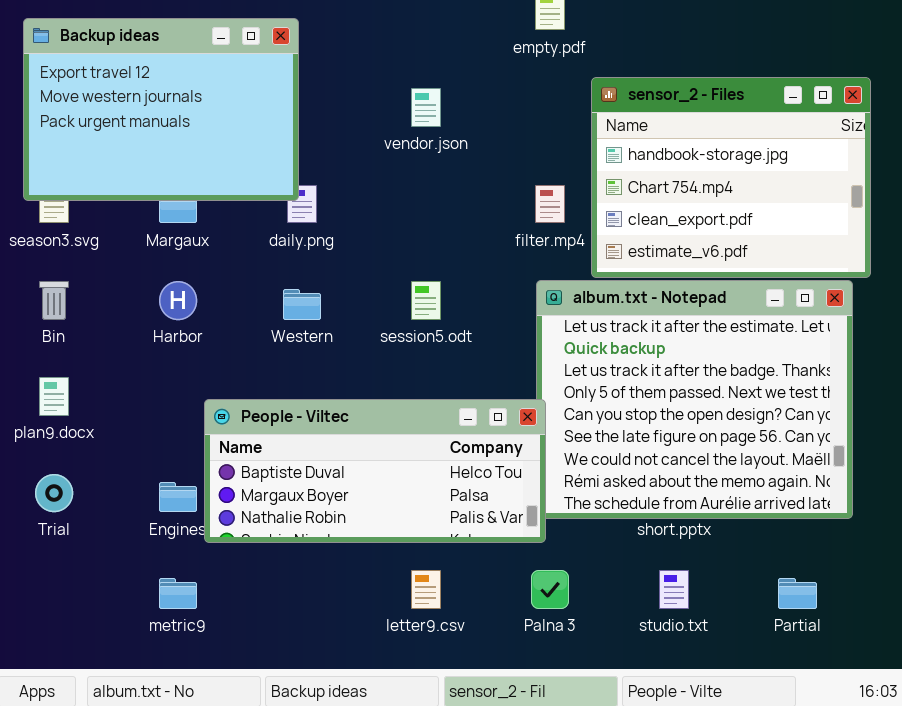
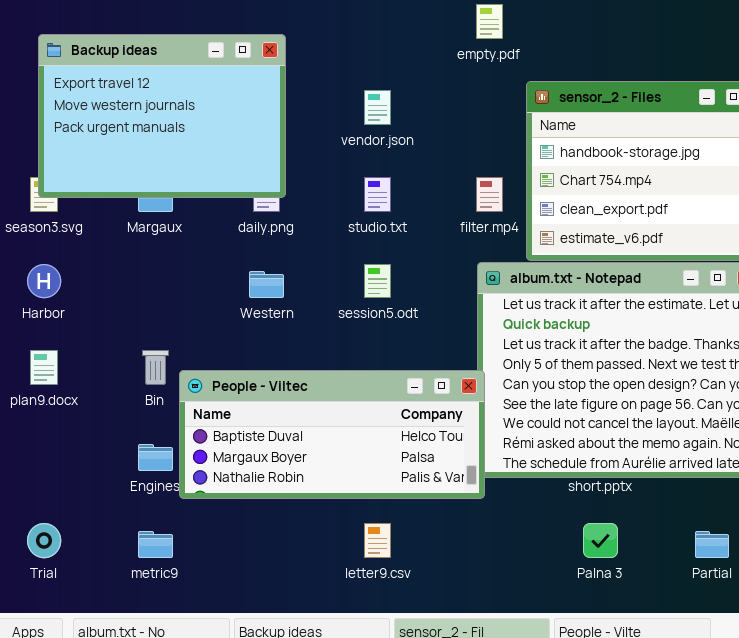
Backup ideas: [23,18,299,201] -> [38,34,286,198], moved
Bin: [39,281,69,320] -> [142,350,169,385], moved
Harbor: [159,281,197,320] -> [27,264,61,298], moved
Trial: [35,474,73,512] -> [27,523,61,558], moved
Palna 3: [531,570,569,609] -> [583,523,618,558], moved
studio.txt: [659,570,689,609] -> [364,177,391,212], moved

